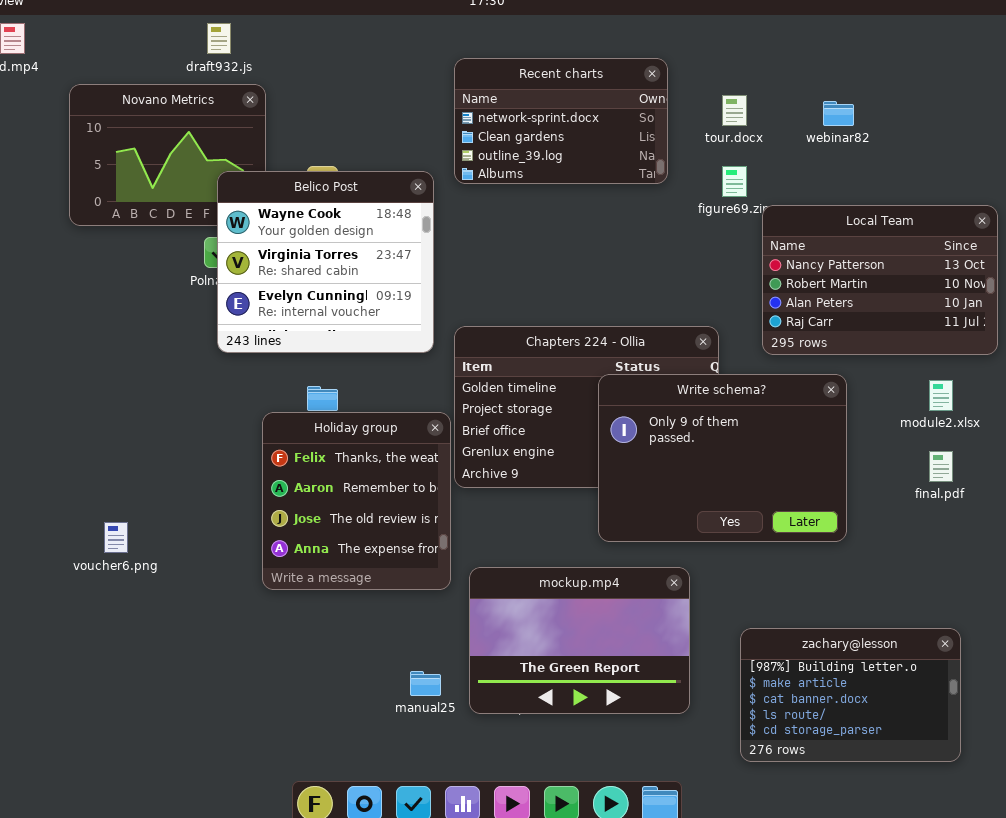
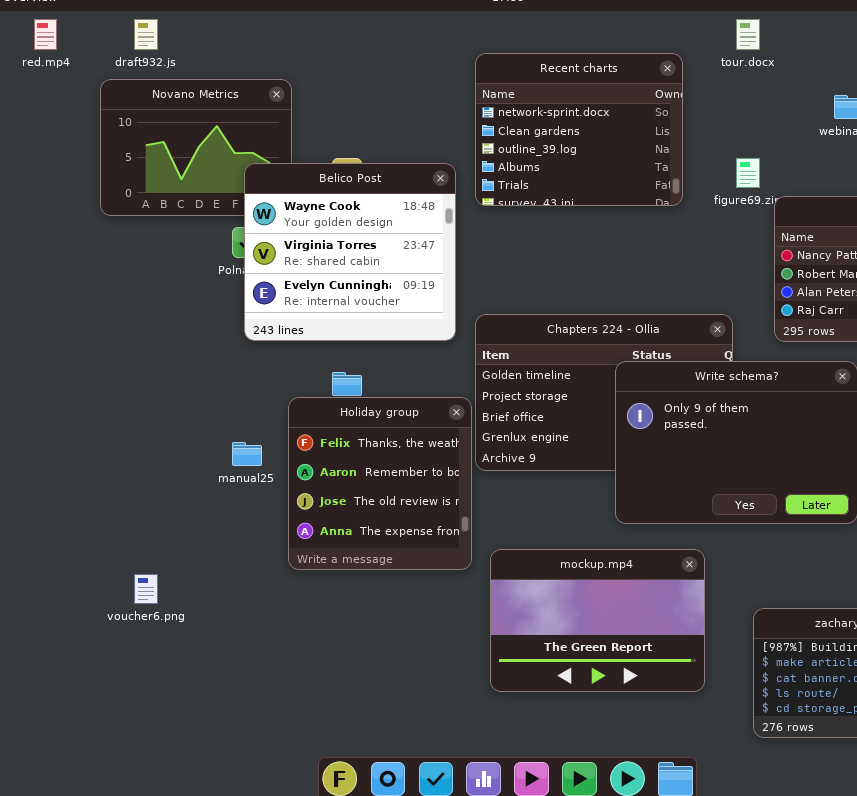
draft932.js: [207,23,231,54] -> [134,19,158,50], moved
Recent charts: [454,58,668,184] -> [475,53,683,206], resized
tour.docx: [722,95,747,126] -> [736,19,760,50], moved
voucher6.png: [104,522,128,553] -> [134,574,158,604], moved
manual25: [410,671,441,696] -> [232,442,262,466], moved

